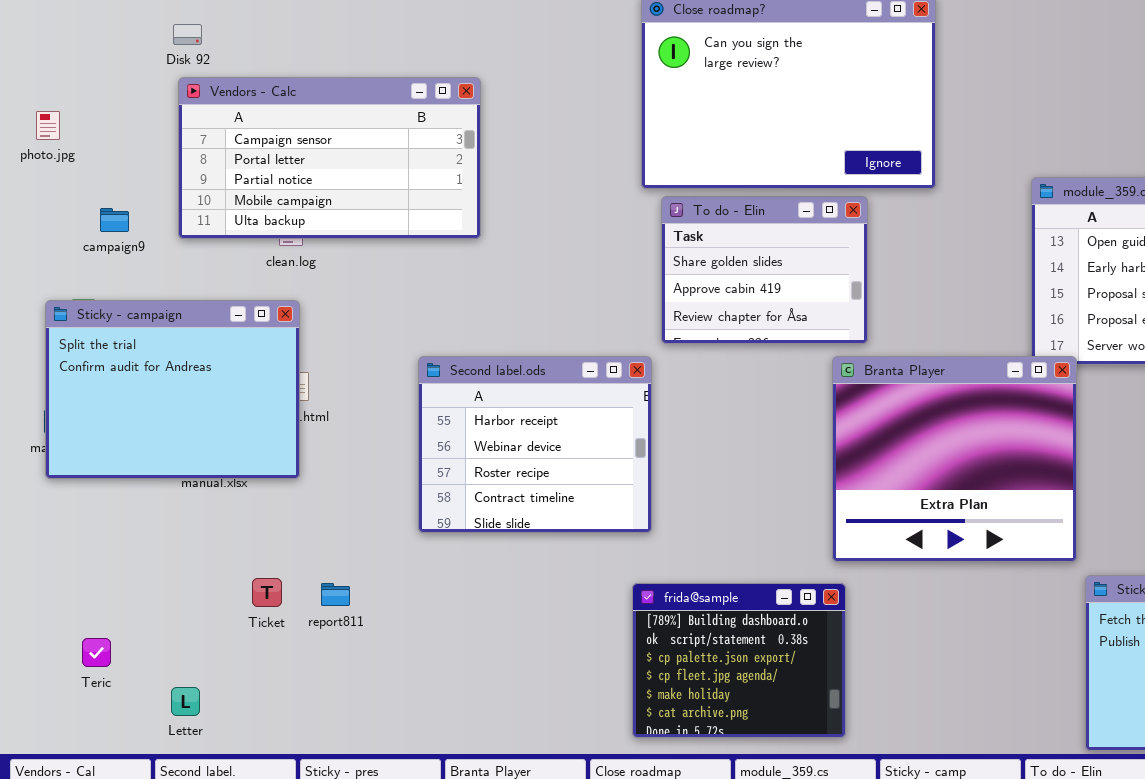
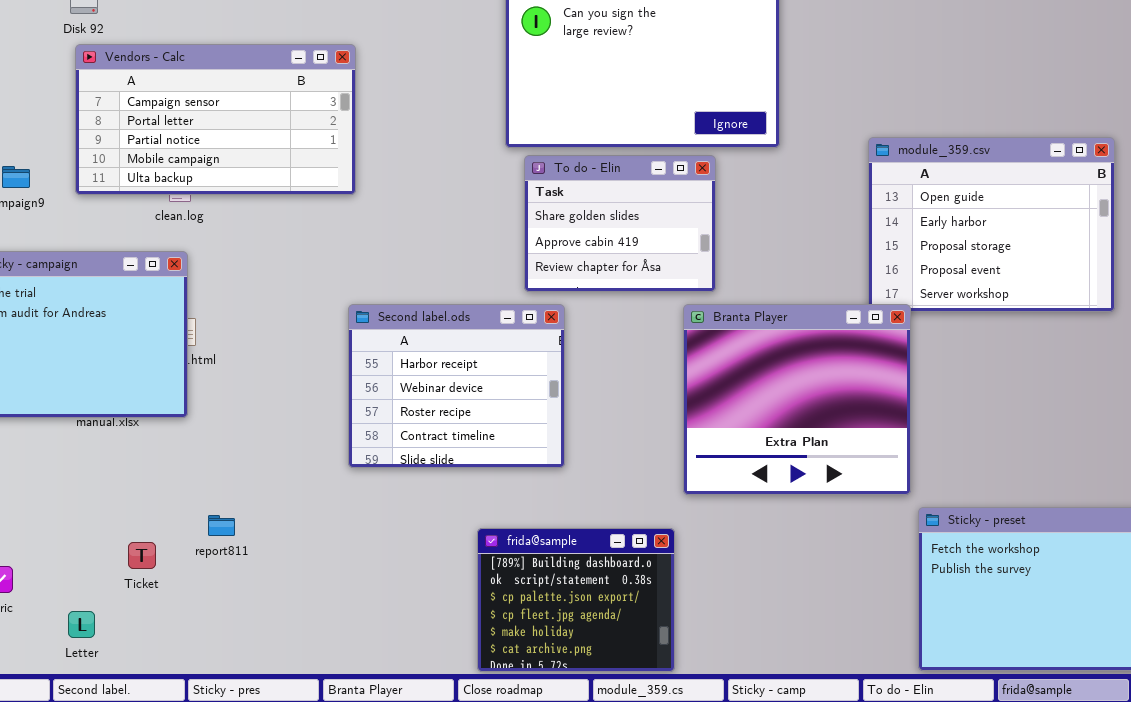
Second label.ods: [418,356,652,533] -> [348,304,565,468], moved
Ticket: [252,578,282,607] -> [128,542,156,569], moved
frida@sample: [632,583,846,738] -> [477,528,675,672], moved

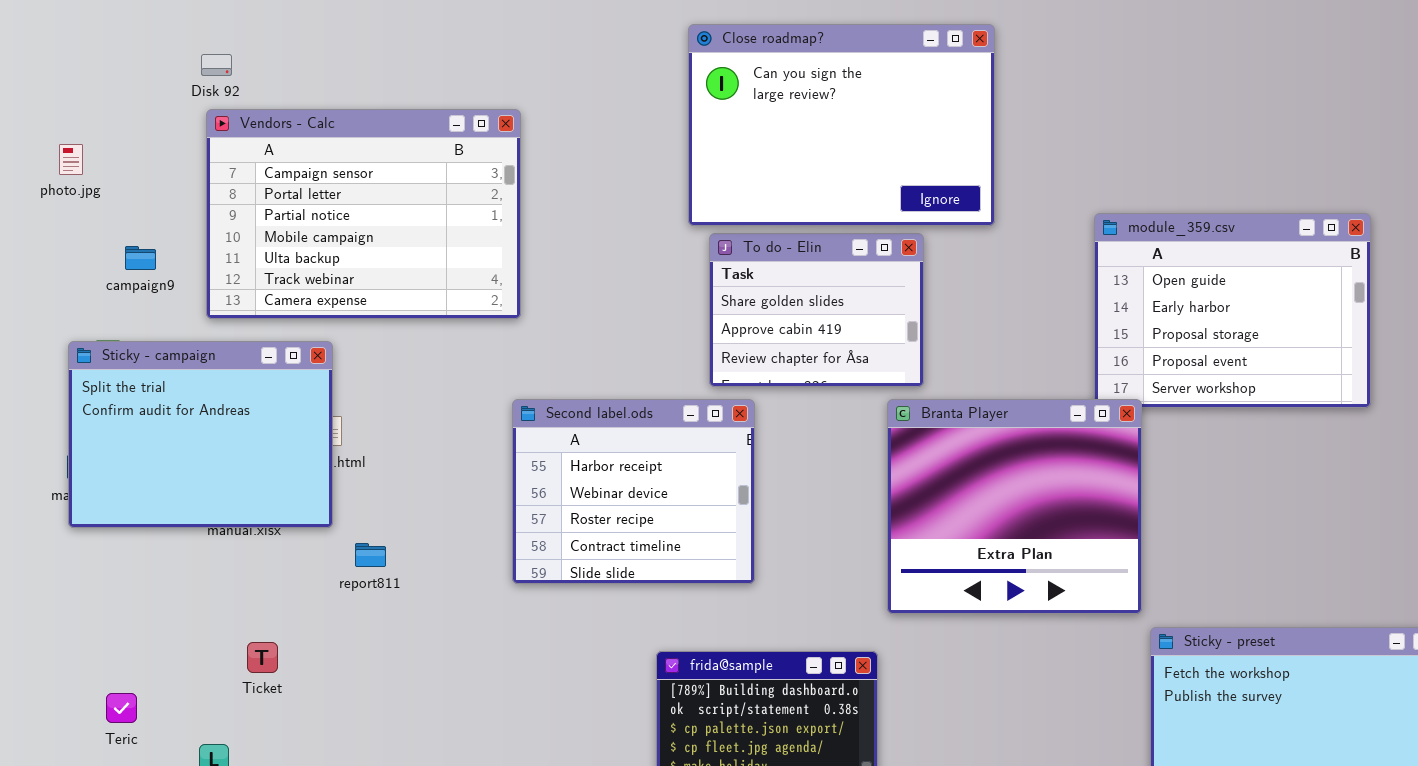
Vendors - Calc: [75,44,356,195] -> [206,109,521,319], resized
report811: [208,515,235,536] -> [355,543,386,567], moved
Ticket: [128,542,156,569] -> [247,642,278,673], moved

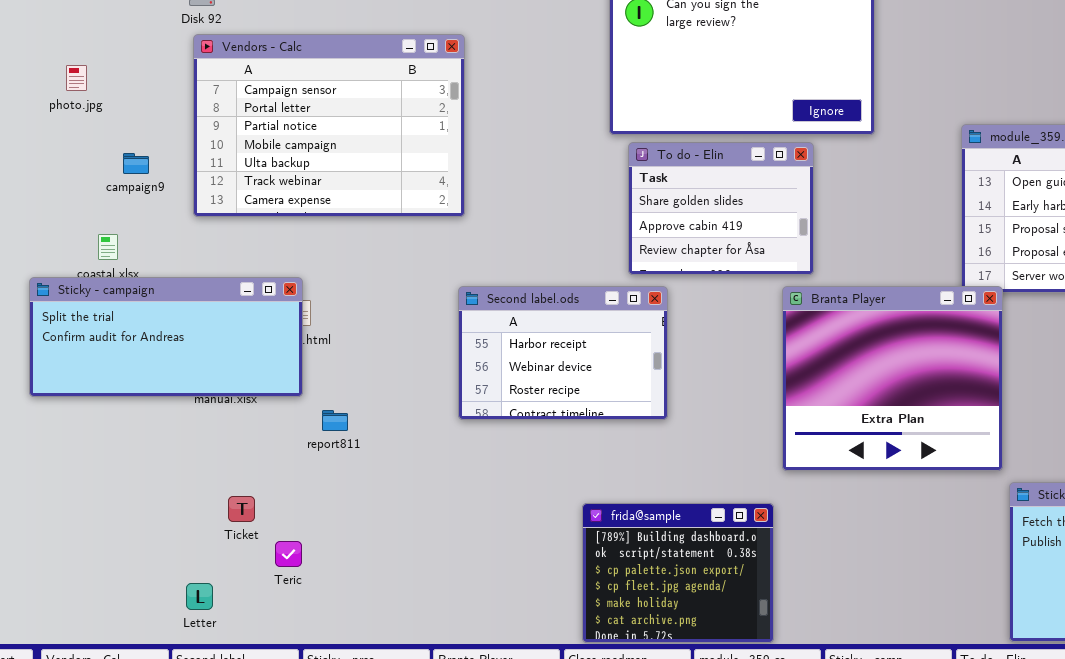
Sticky - campaign: [68,341,333,528] -> [29,277,303,397], resized
Second label.ods: [512,399,755,584] -> [458,286,668,420], resized
Teric: [106,693,137,723] -> [275,541,302,567], moved

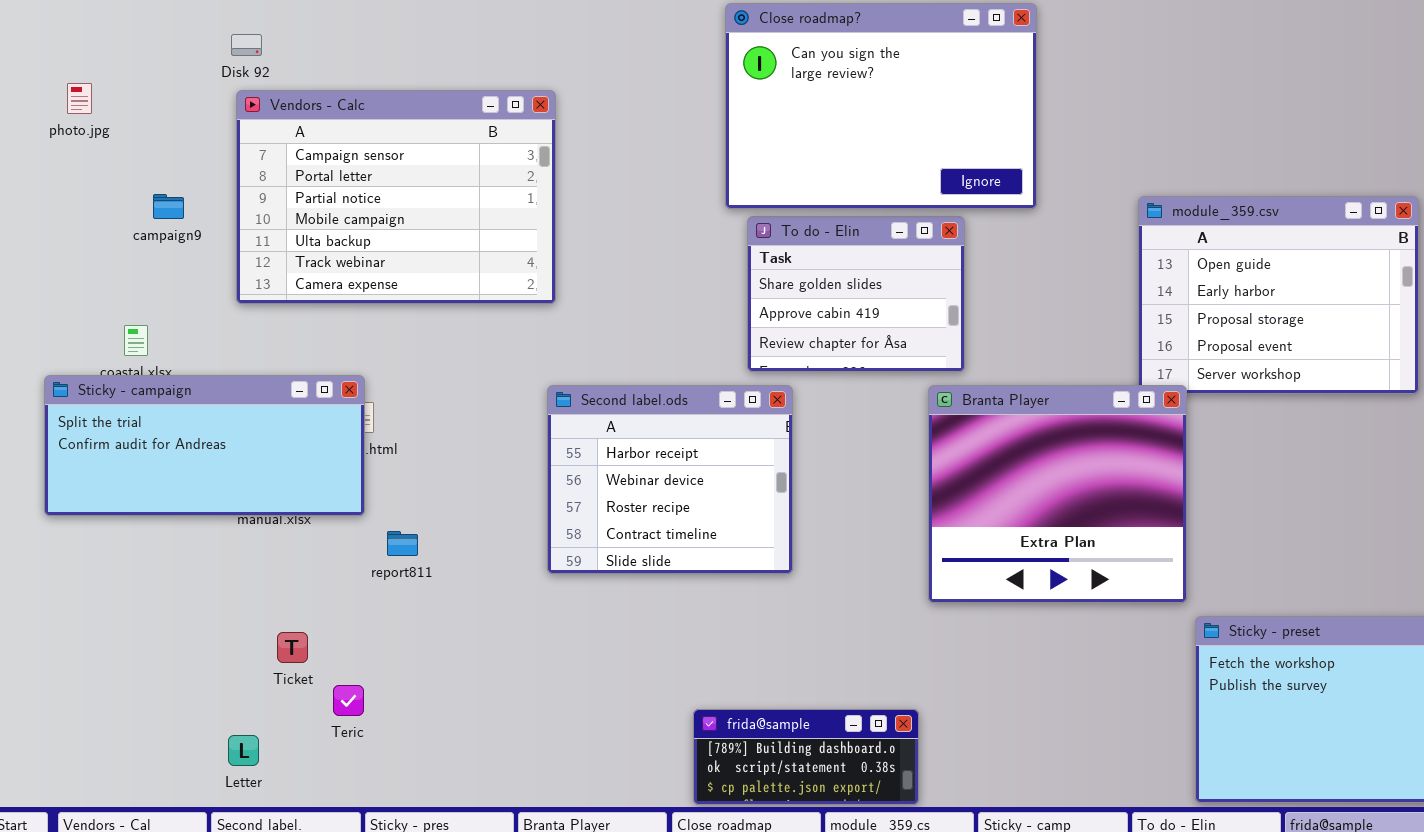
photo.jpg: [66,65,87,91] -> [67,83,92,114], moved
campaign9: [123,153,149,174] -> [153,194,184,219], moved
Second label.ods: [458,286,668,420] -> [547,385,793,574], resized
frida@sample: [582,503,774,643] -> [693,709,919,805], resized

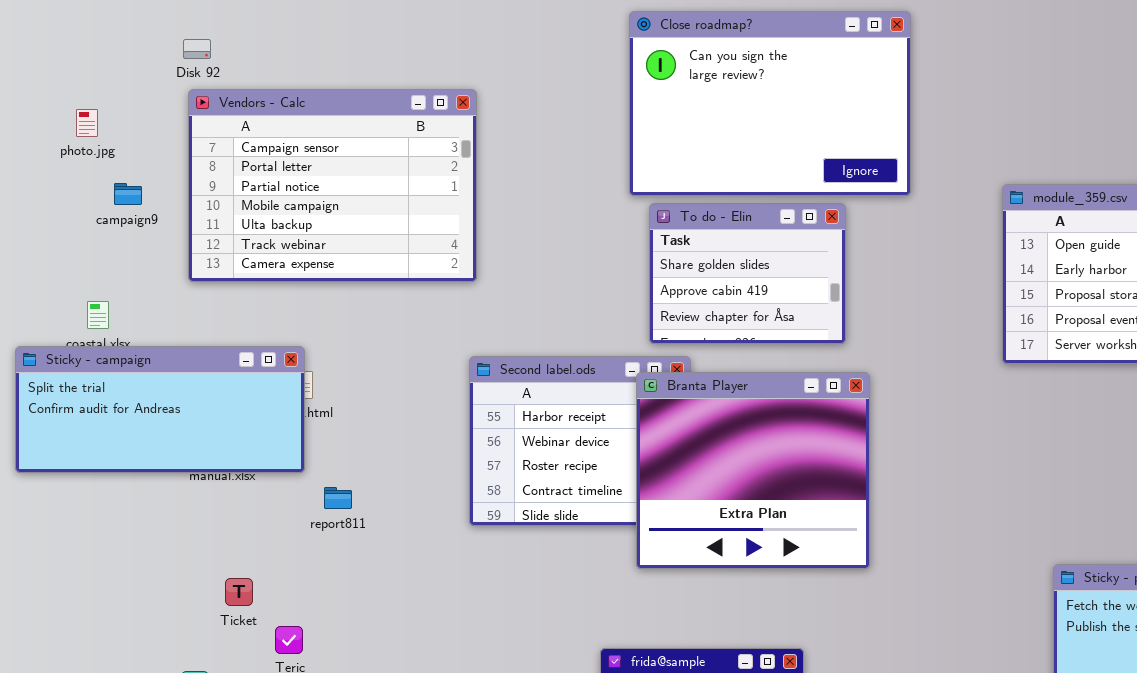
photo.jpg: [67,83,92,114] -> [76,109,98,137], moved
Branta Player: [928,385,1187,603] -> [636,372,870,569], moved

